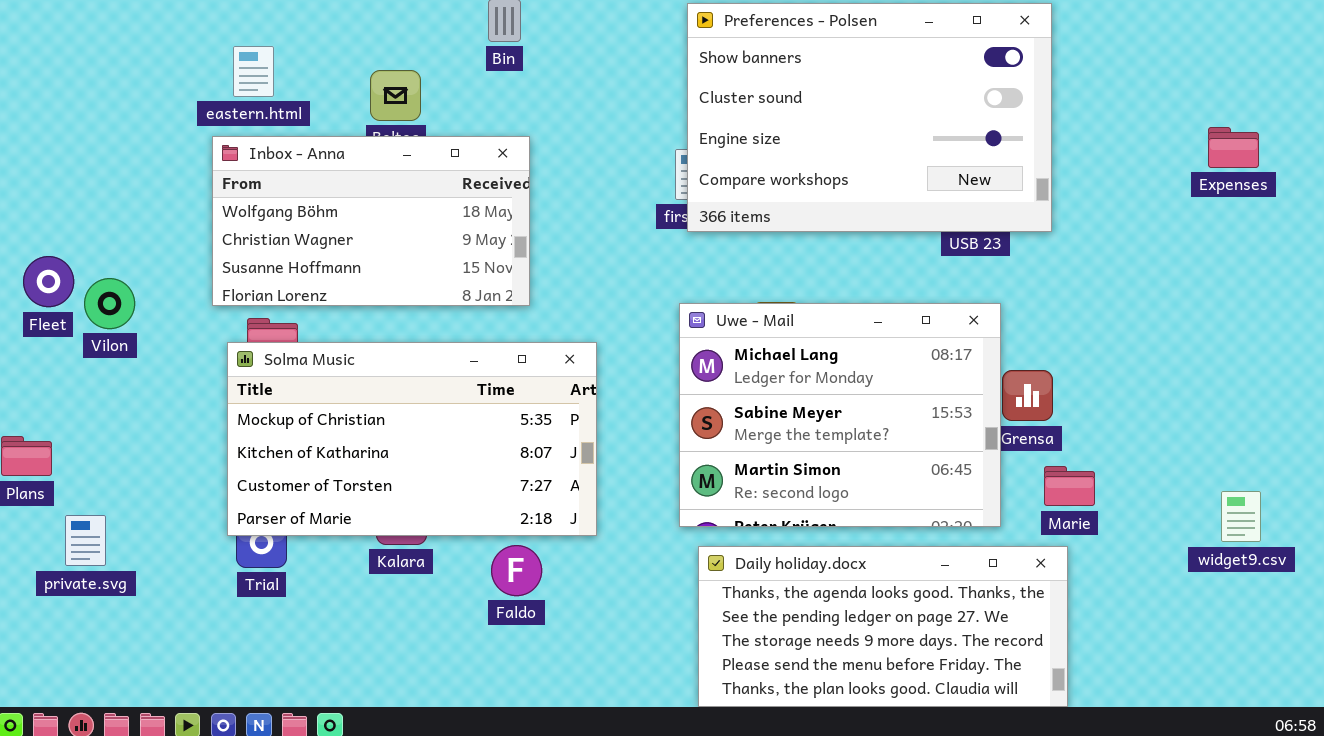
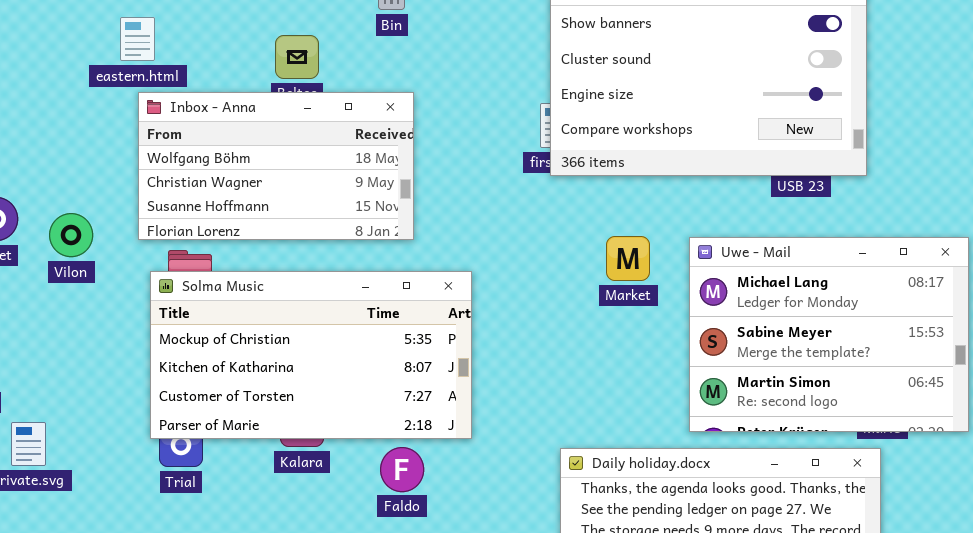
eastern.html: [233,46,274,97] -> [120,17,155,61], moved
Vilon: [84,278,135,329] -> [49,213,93,257], moved
Uwe - Mail: [679,303,1001,527] -> [689,237,969,432], moved

